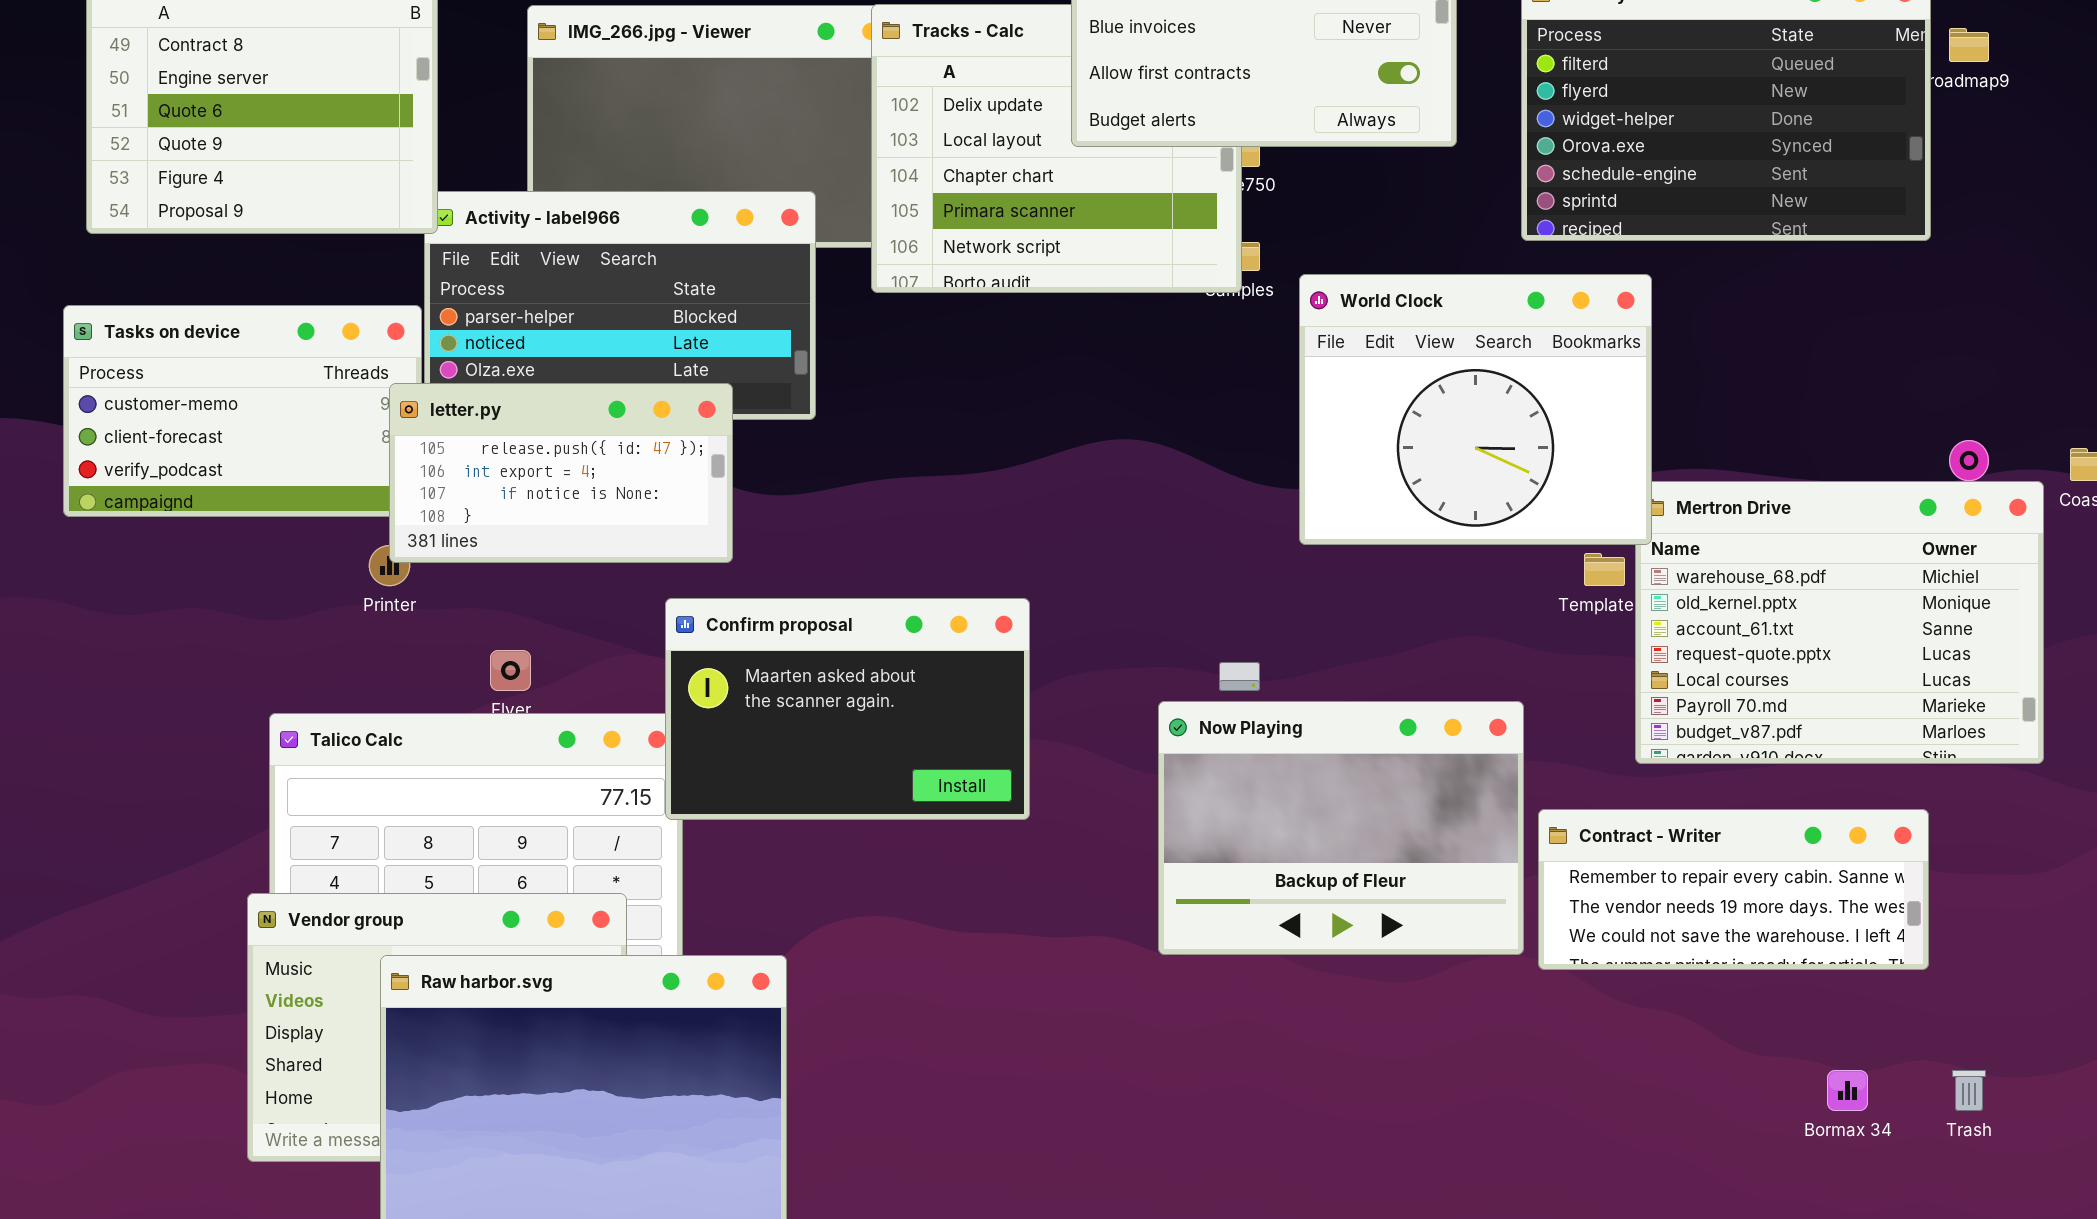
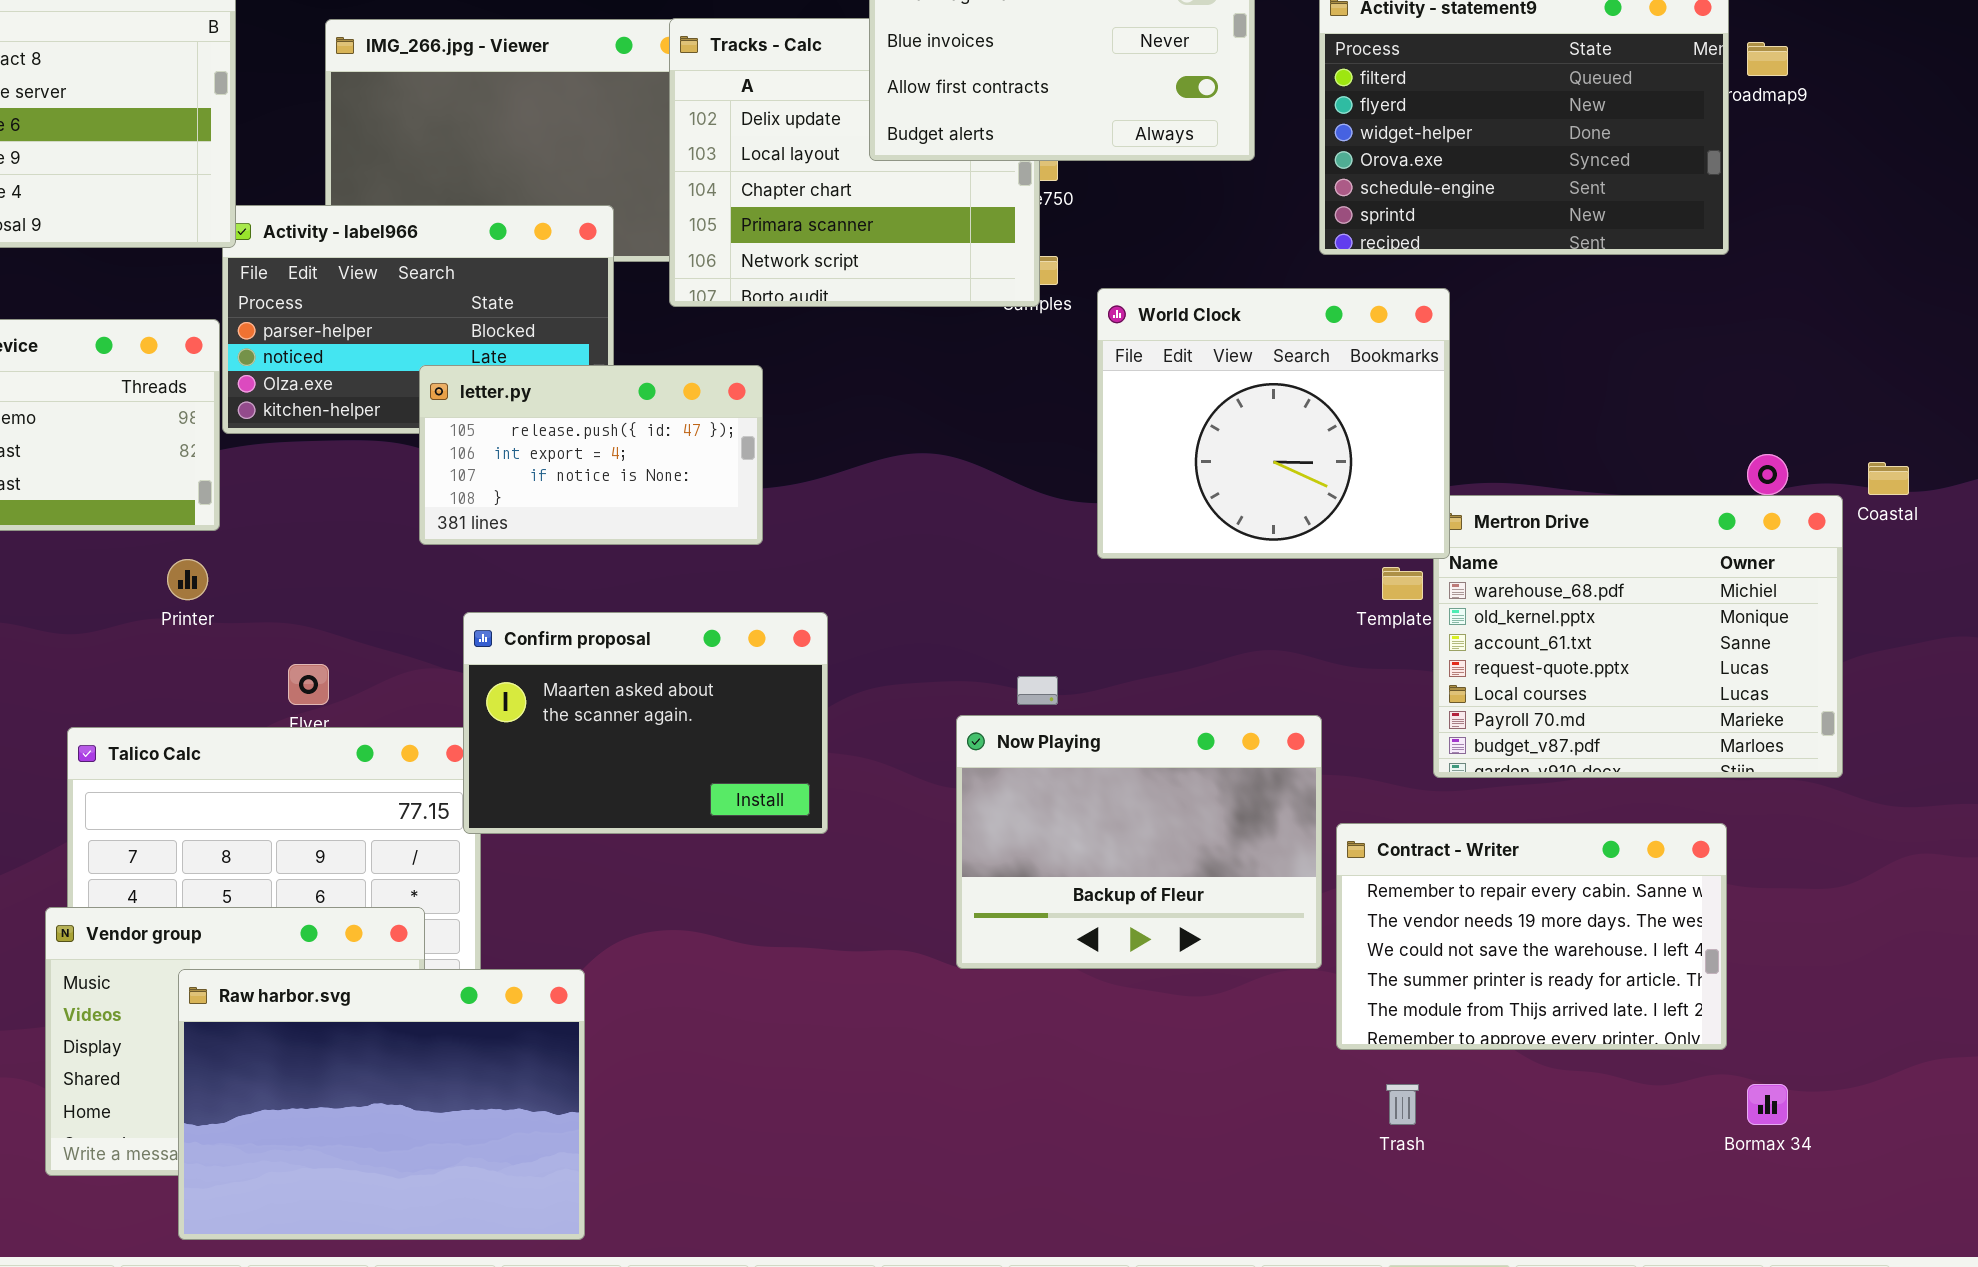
letter.py: [389,383,733,563] -> [419,365,763,545], moved
Contract - Writer: [1538,809,1929,970] -> [1336,823,1727,1050], resized
Bormax 34: [1827,1070,1868,1111] -> [1747,1084,1788,1125], moved
Trash: [1952,1070,1986,1111] -> [1386,1084,1419,1125], moved

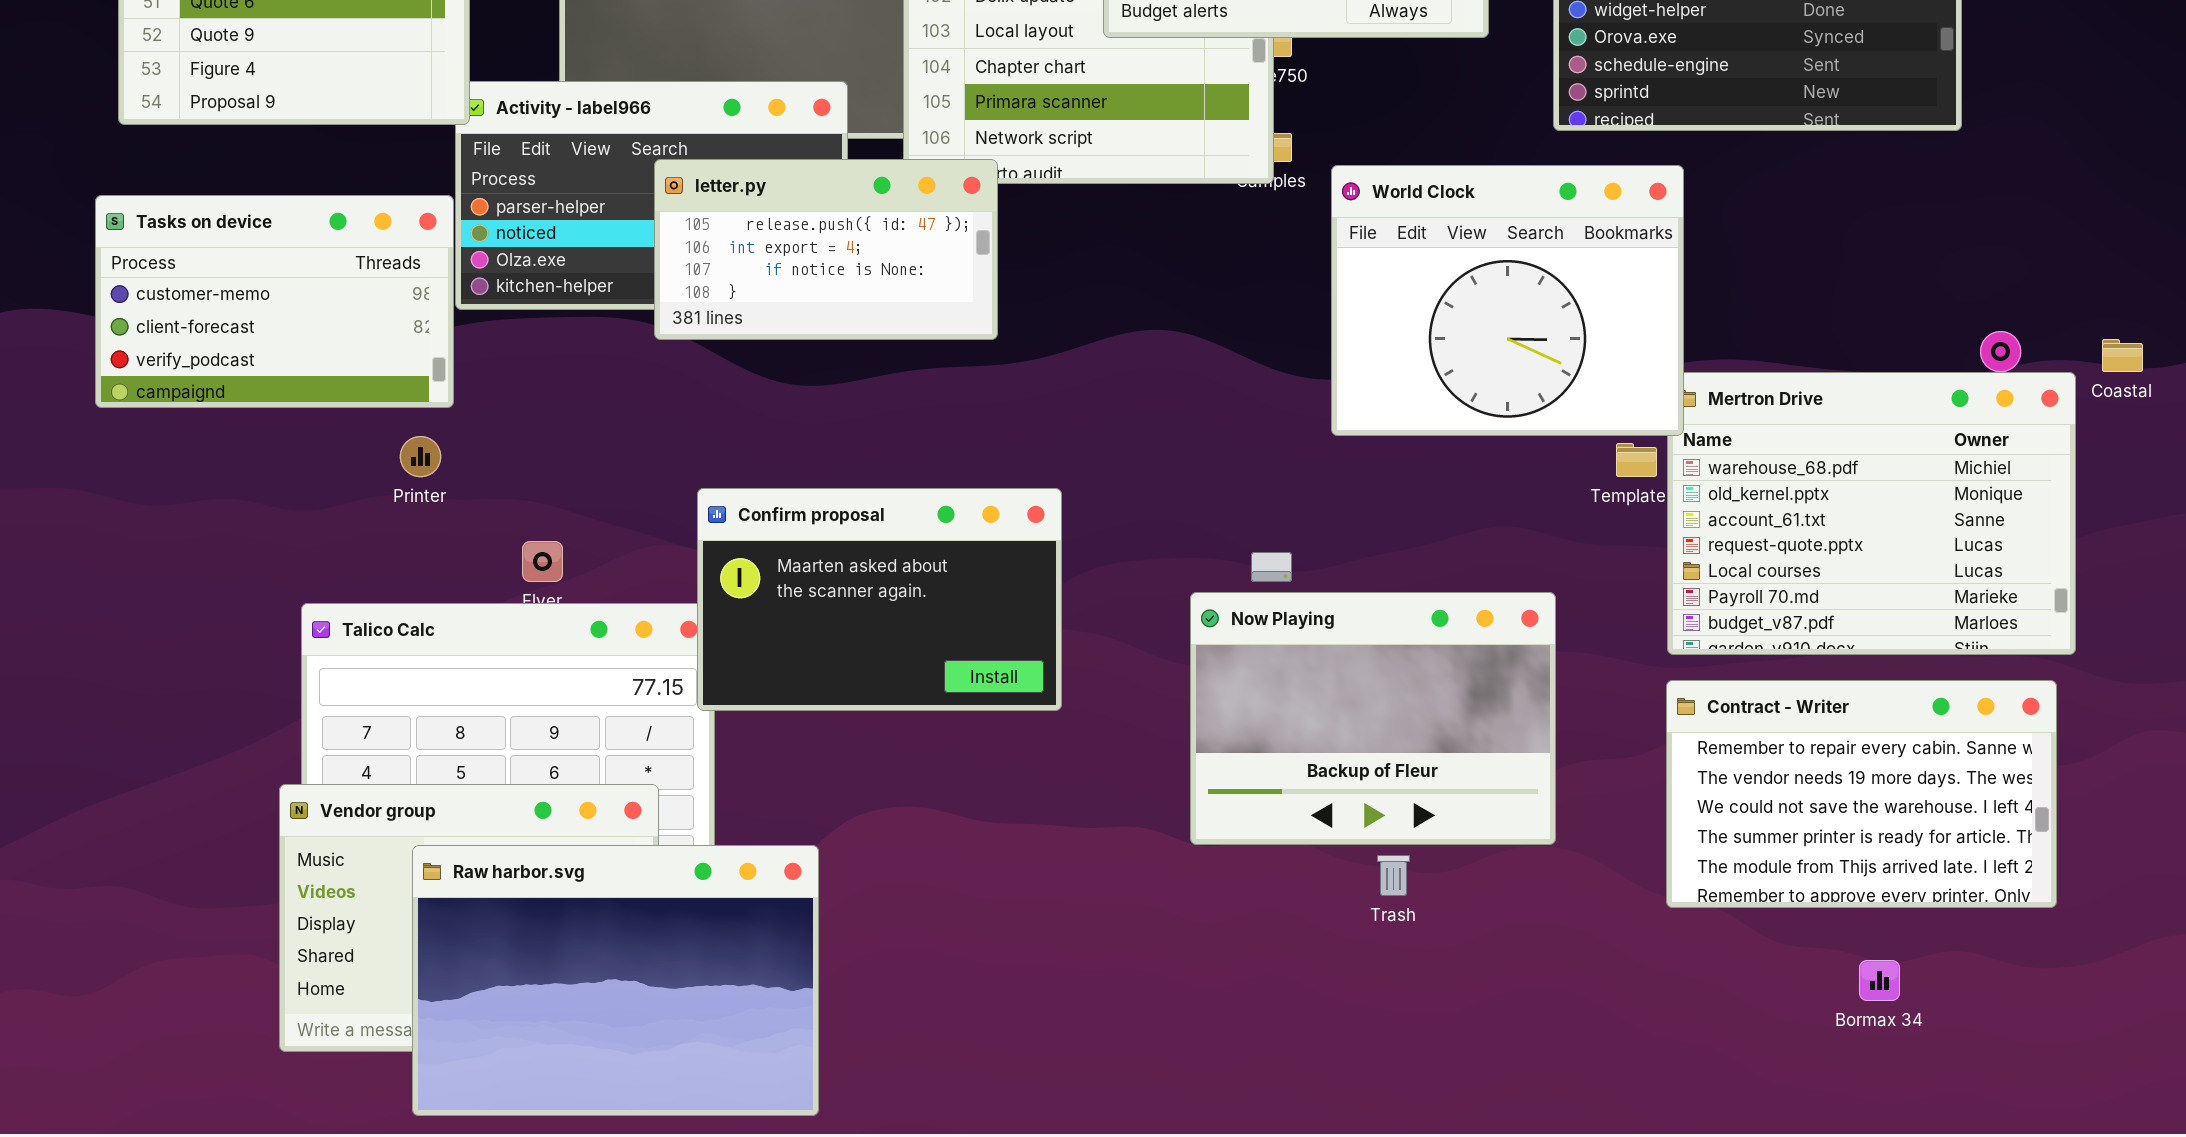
letter.py: [419,365,763,545] -> [654,159,998,340], moved
Contract - Writer: [1336,823,1727,1050] -> [1666,680,2057,908], moved
Trash: [1386,1084,1419,1125] -> [1377,855,1410,896], moved
Bormax 34: [1747,1084,1788,1125] -> [1859,960,1900,1001], moved

